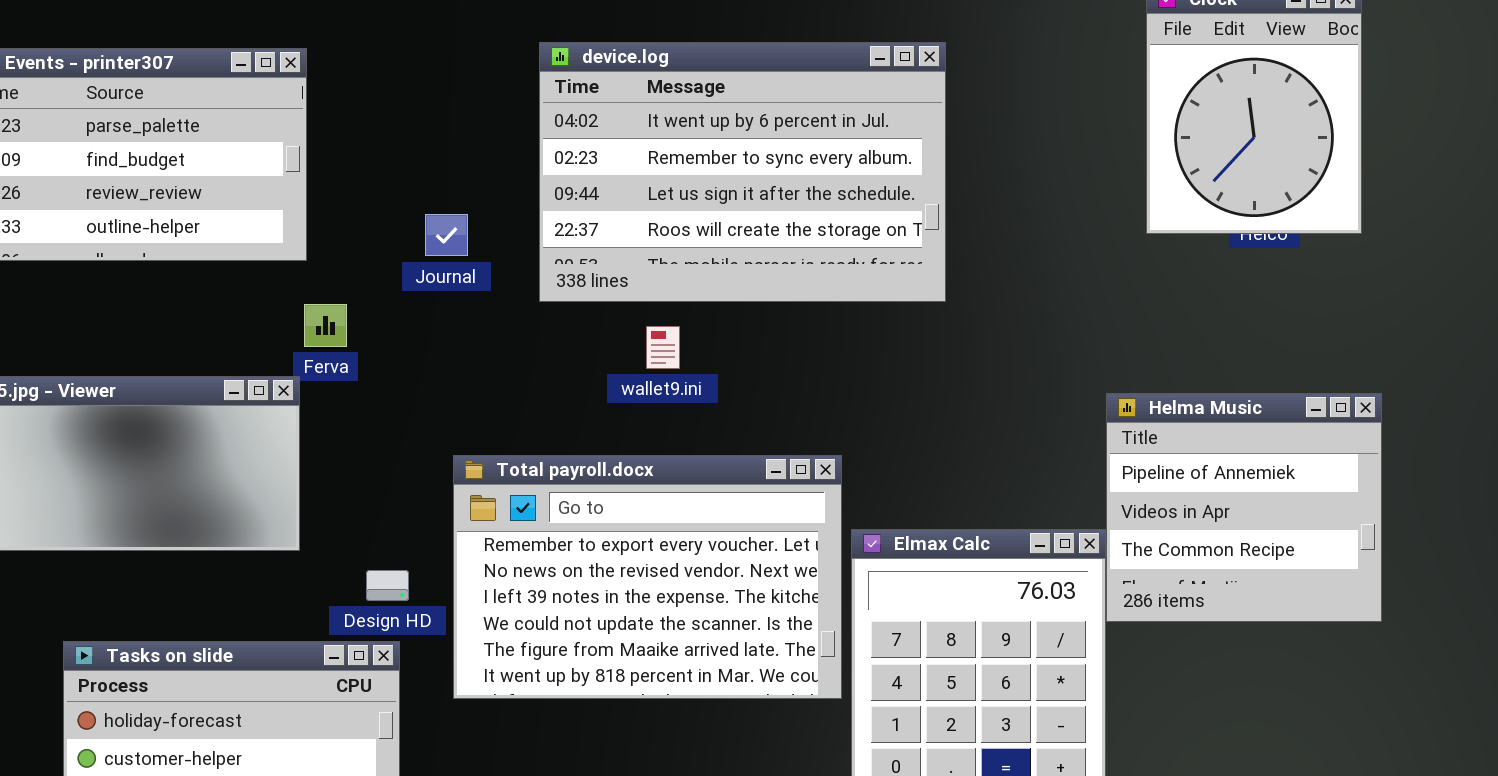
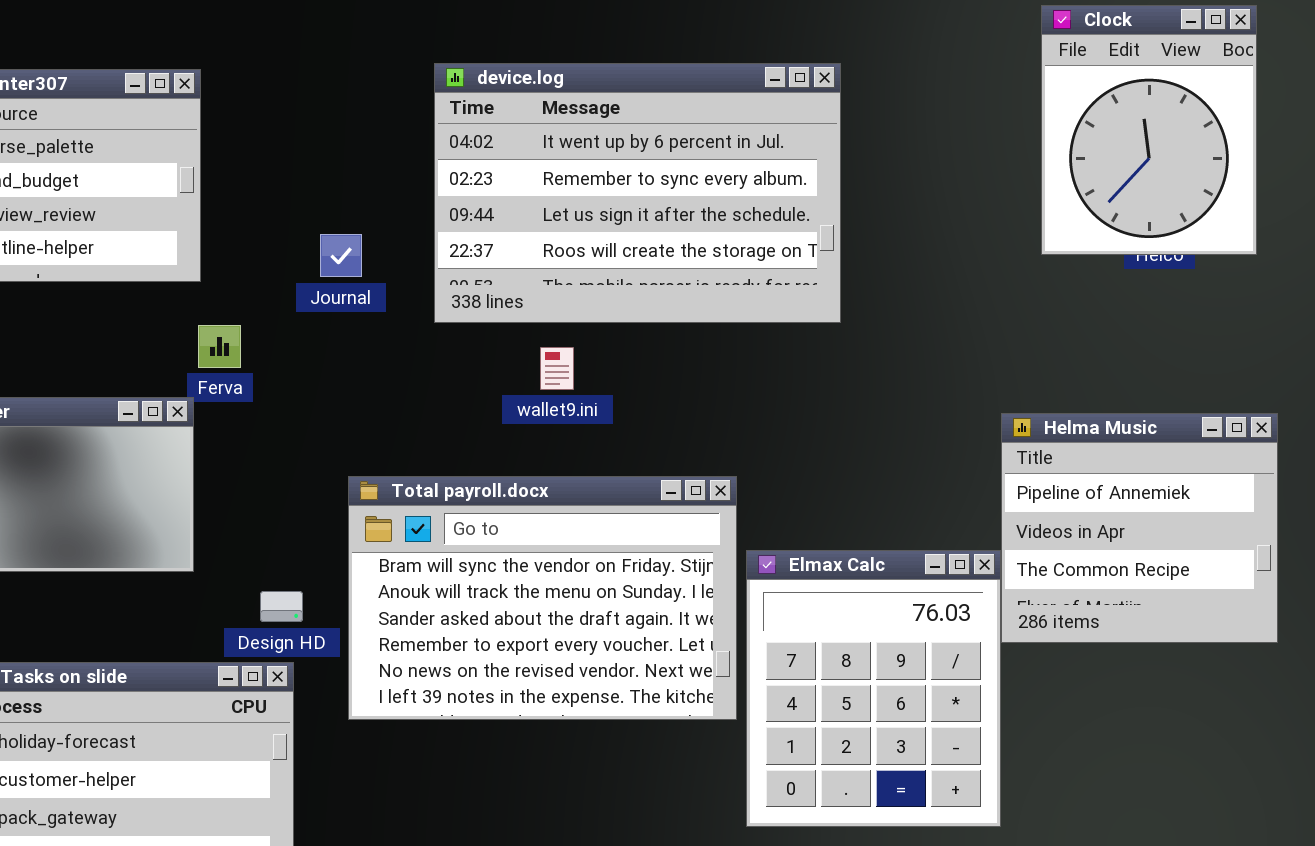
Total payroll.docx: [453,455,842,699] -> [348,476,737,720], scrolled up 3 rows

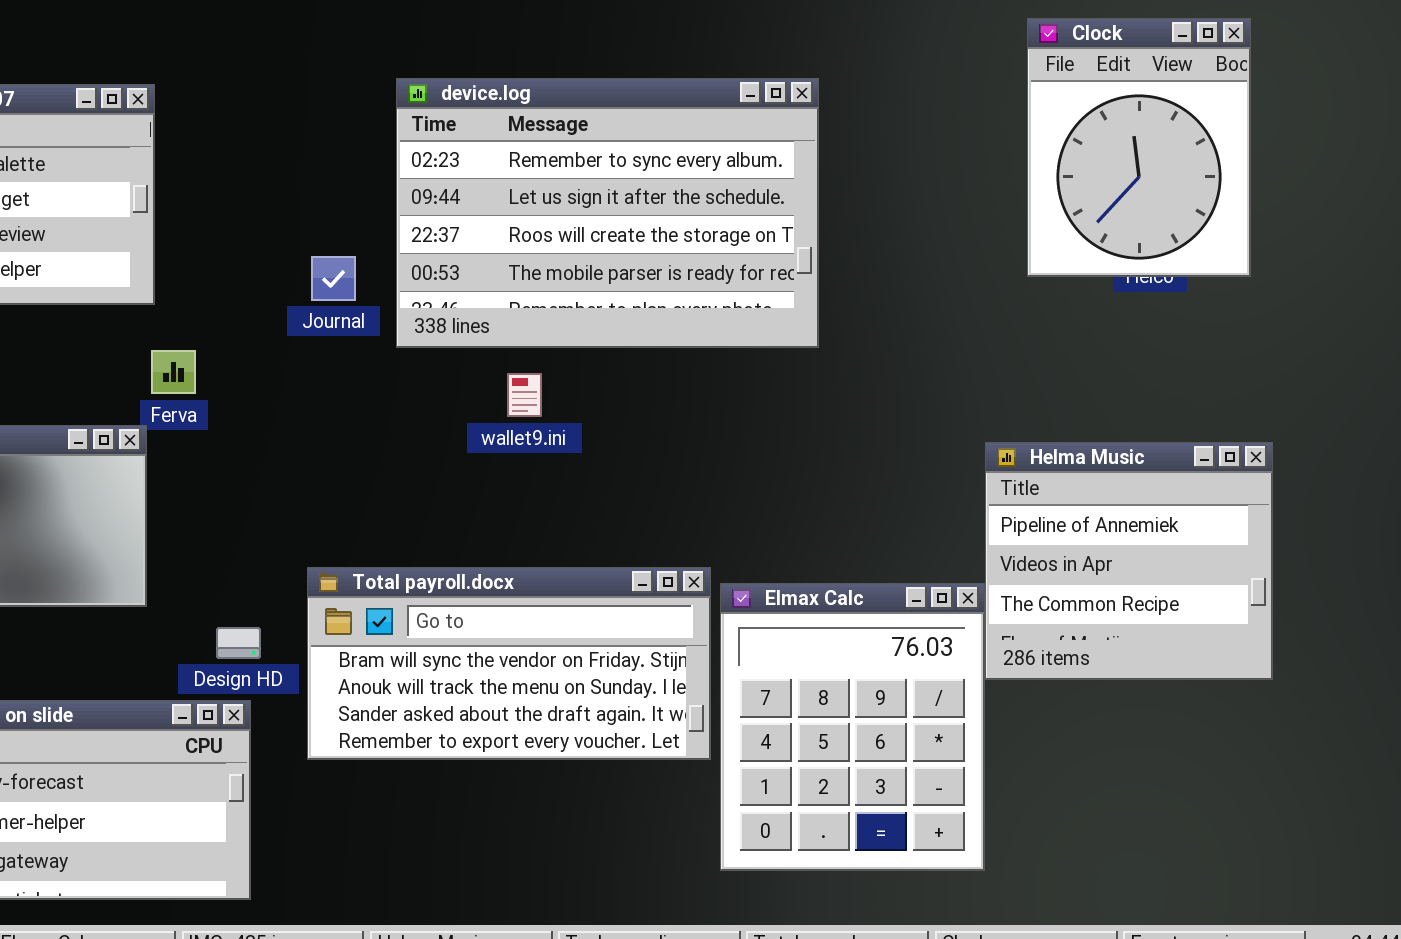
device.log: [434,63,841,323] -> [396,78,819,348], scrolled down 1 row
Journal: [320,234,362,277] -> [311,256,356,301], moved
Total payroll.docx: [348,476,737,720] -> [307,567,711,760], resized

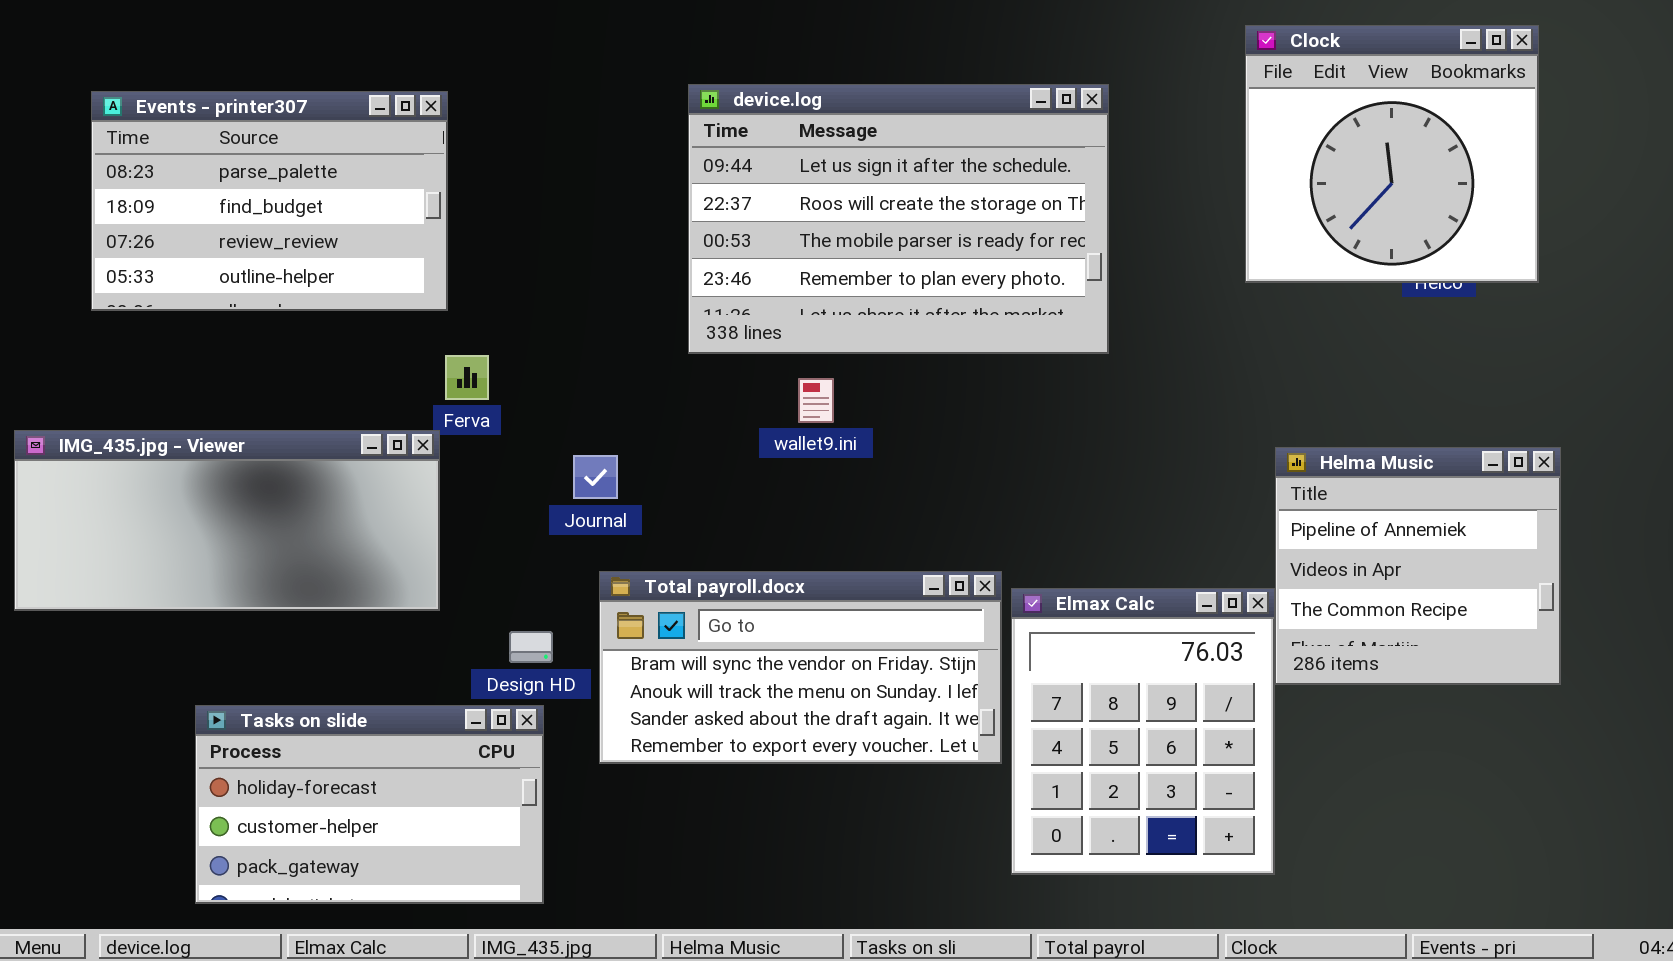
Clock: [1027,18,1251,277] -> [1245,25,1539,283], resized
device.log: [396,78,819,348] -> [688,84,1109,354], scrolled down 1 row
Journal: [311,256,356,301] -> [573,455,618,499], moved

